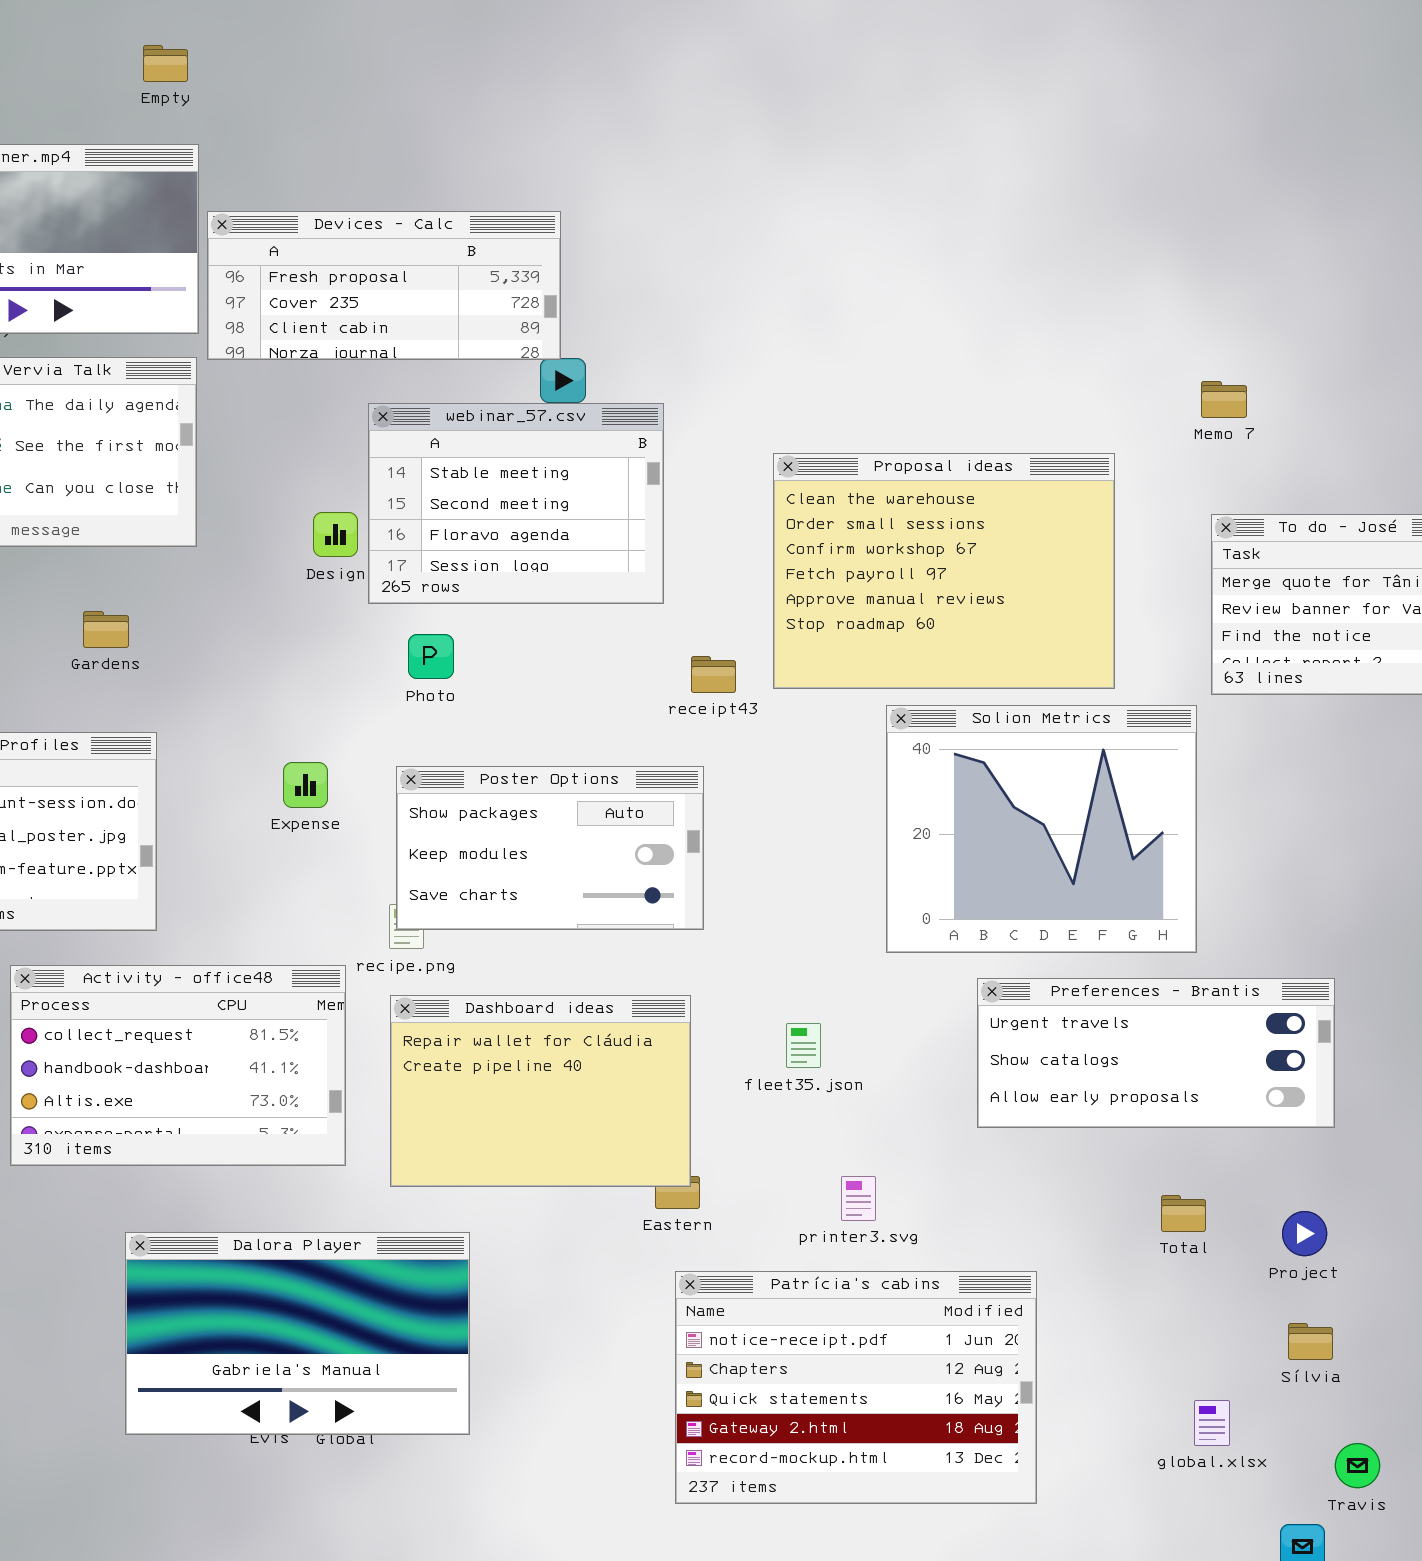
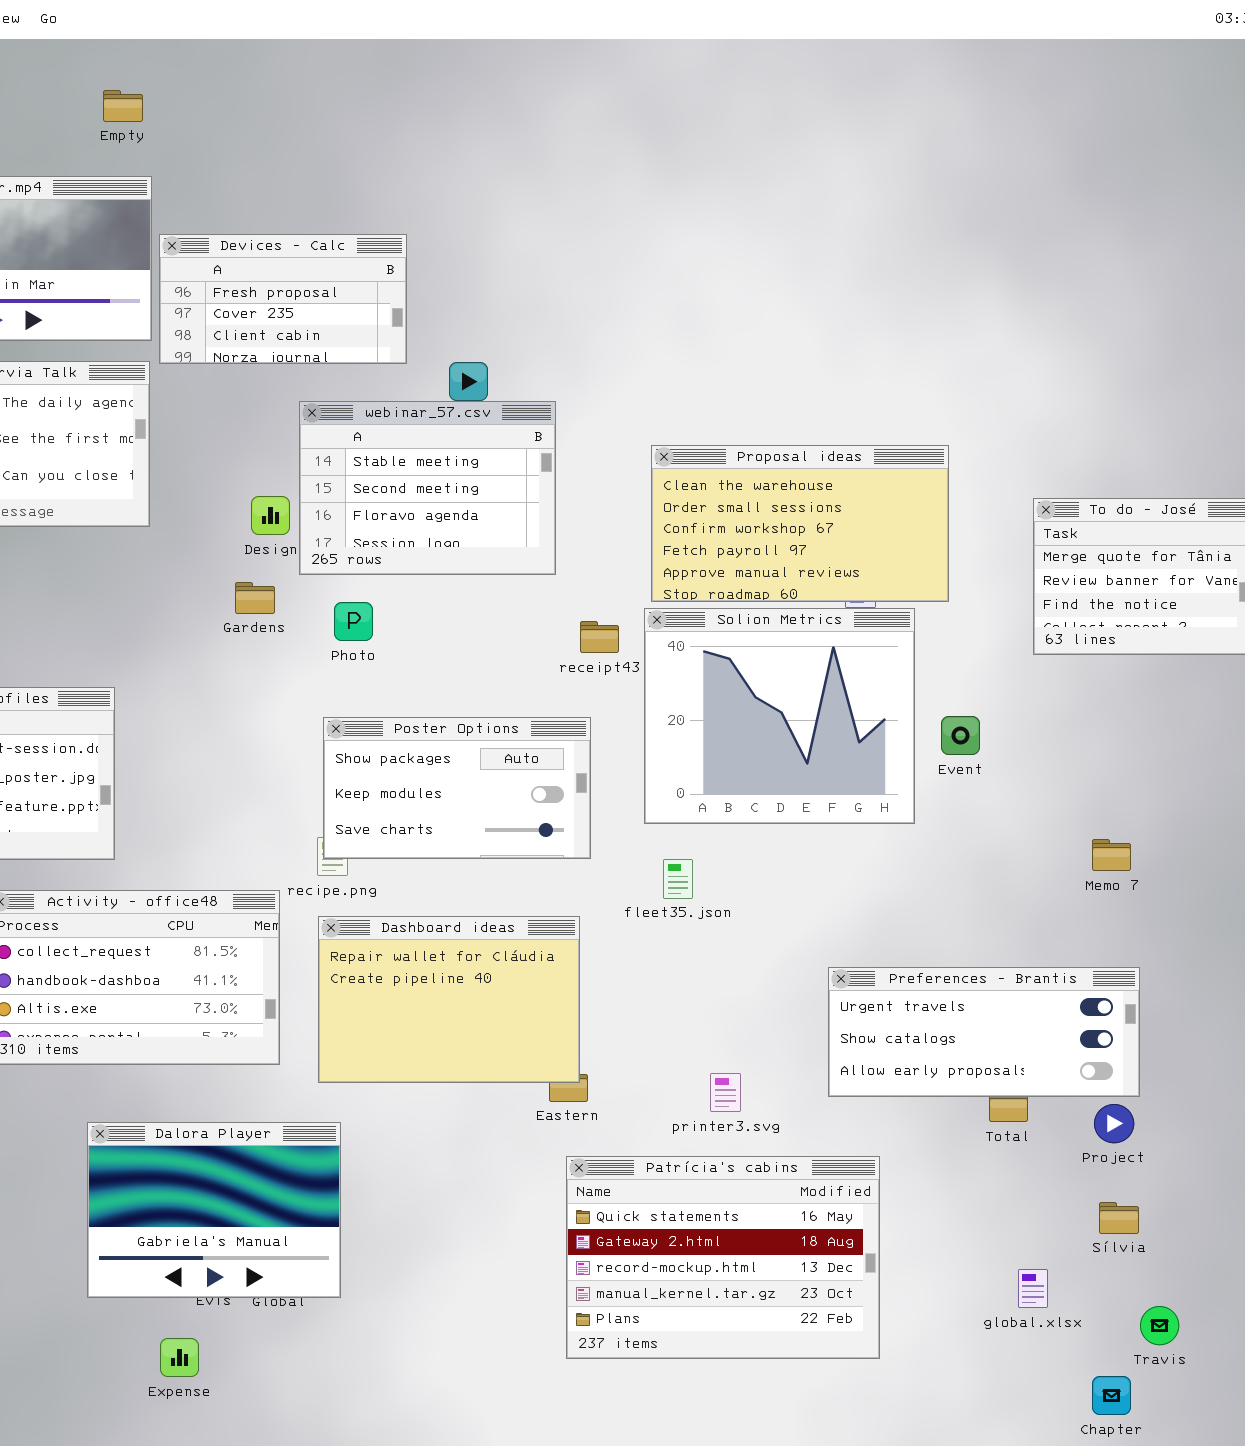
Devices - Calc: [207,211,561,360] -> [159,234,407,364], resized
Memo 7: [1201,381,1247,418] -> [1092,839,1131,871], moved
Proposal ideas: [773,453,1115,689] -> [651,445,949,602], resized
Gardens: [83,611,129,648] -> [235,582,275,614], moved
Solion Metrics: [886,705,1197,953] -> [644,608,915,824], moved
Expense: [283,762,328,808] -> [160,1338,199,1377], moved
Preferences - Brantis: [977,978,1335,1128] -> [828,967,1140,1097], moved
fleet35.json: [786,1023,821,1068] -> [663,859,693,899], moved
Dalora Player: [125,1232,470,1435] -> [87,1122,341,1298], resized
Patrícia's cabins: [675,1271,1037,1504] -> [566,1156,880,1359], scrolled down 2 rows

